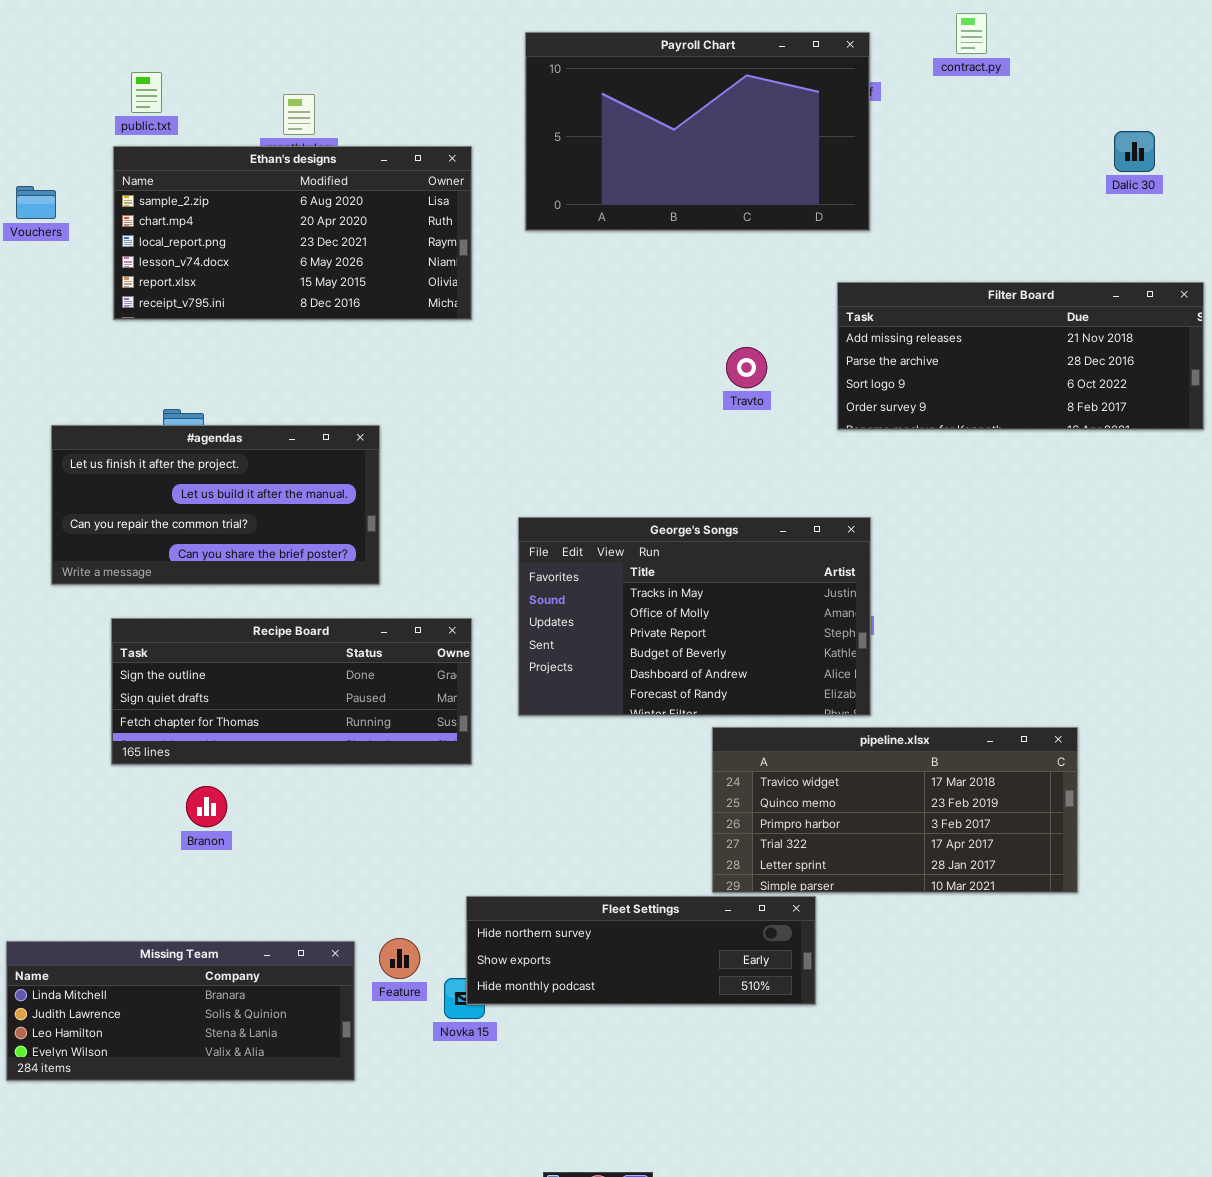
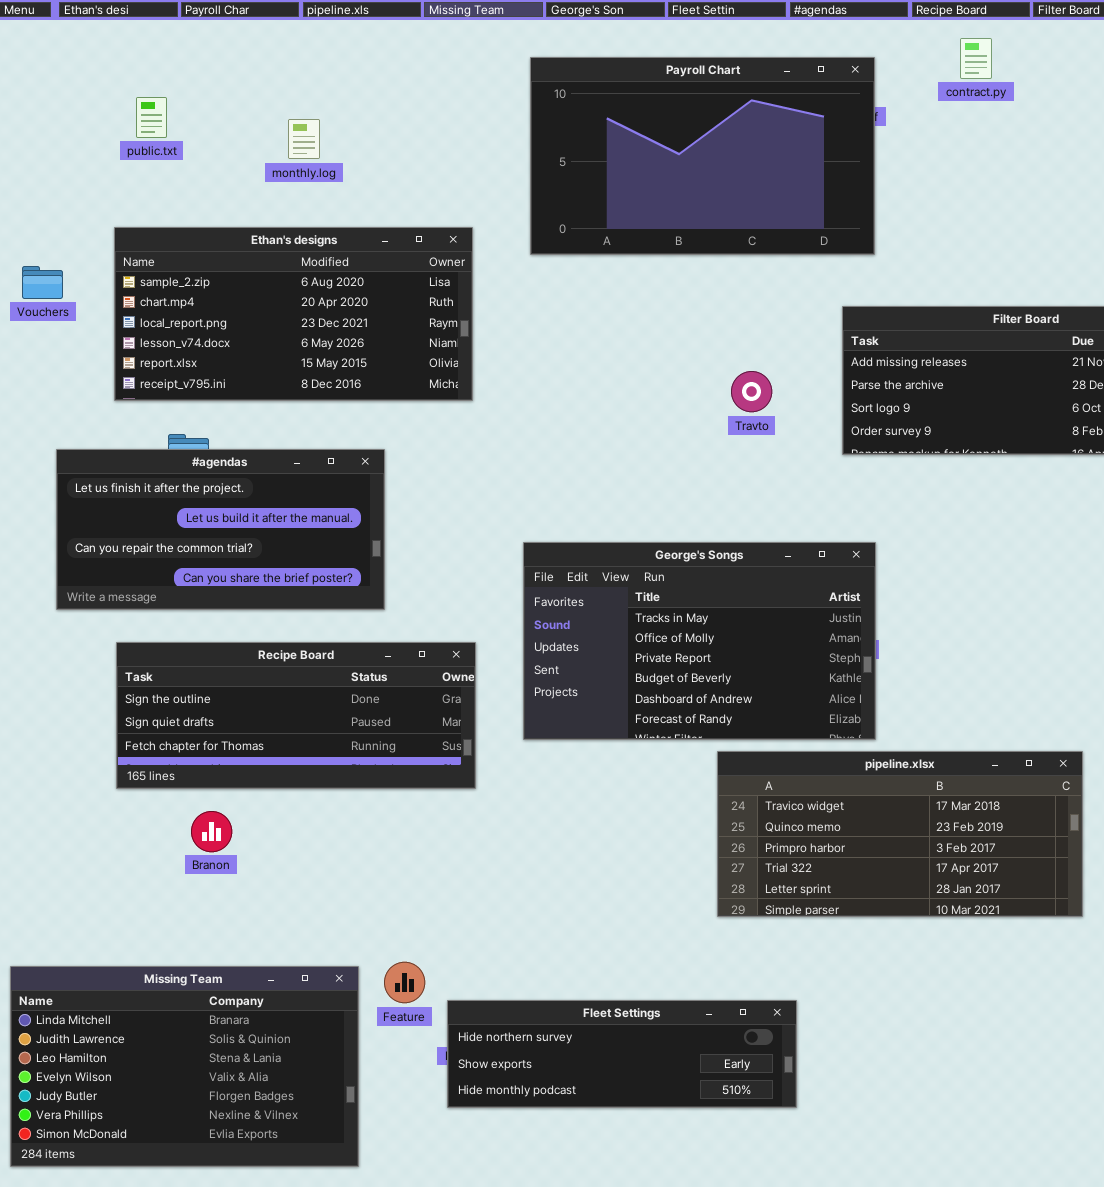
Ethan's designs: [113,146,472,320] -> [114,227,473,401], moved
Vouchers: [16,186,56,219] -> [22,266,63,299], moved
Fleet Settings: [466,896,816,1005] -> [447,1000,797,1108], moved
Missing Team: [6,941,355,1081] -> [10,966,359,1167], resized

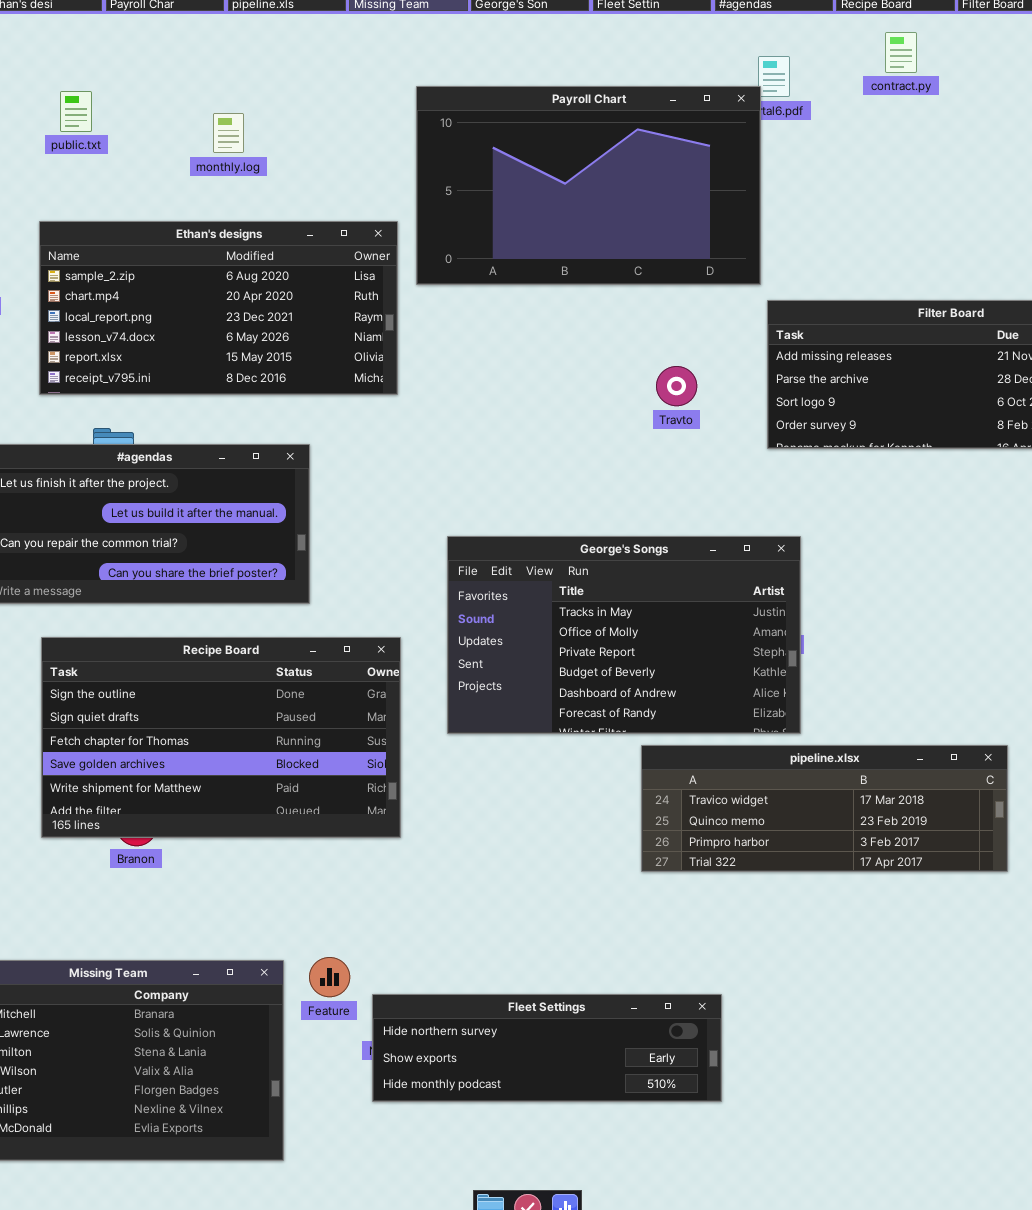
Payroll Chart: [530,57,875,255] -> [416,86,761,285], moved
Recipe Board: [116,642,476,789] -> [41,637,401,838], resized
pipeline.xlsx: [717,751,1083,917] -> [641,745,1008,872], resized

